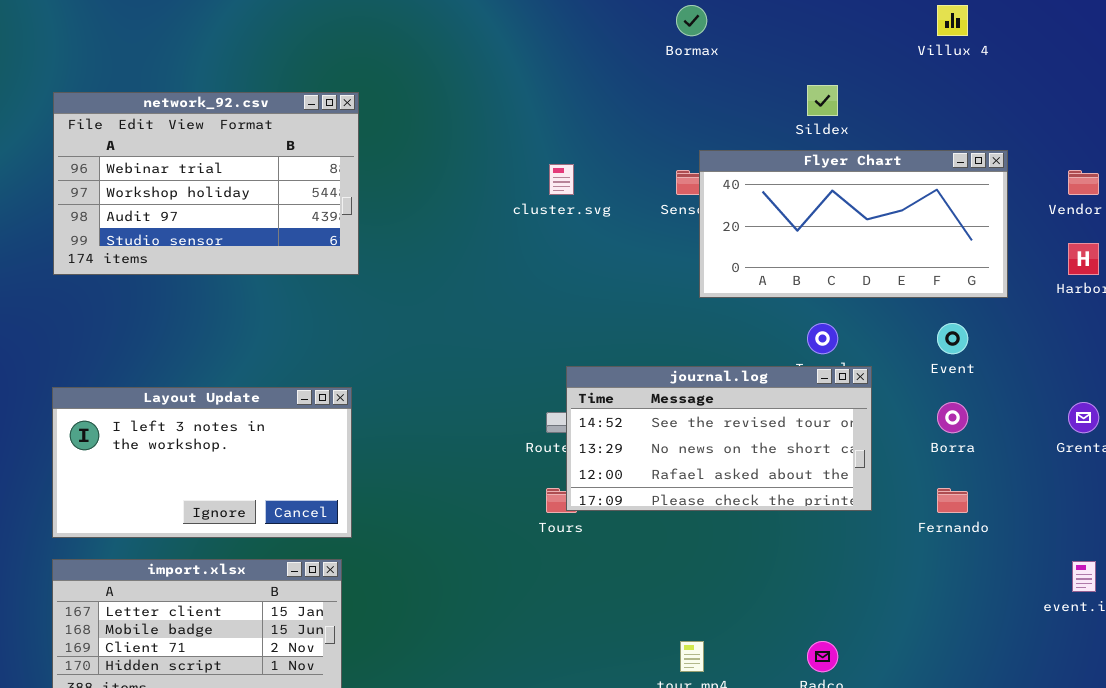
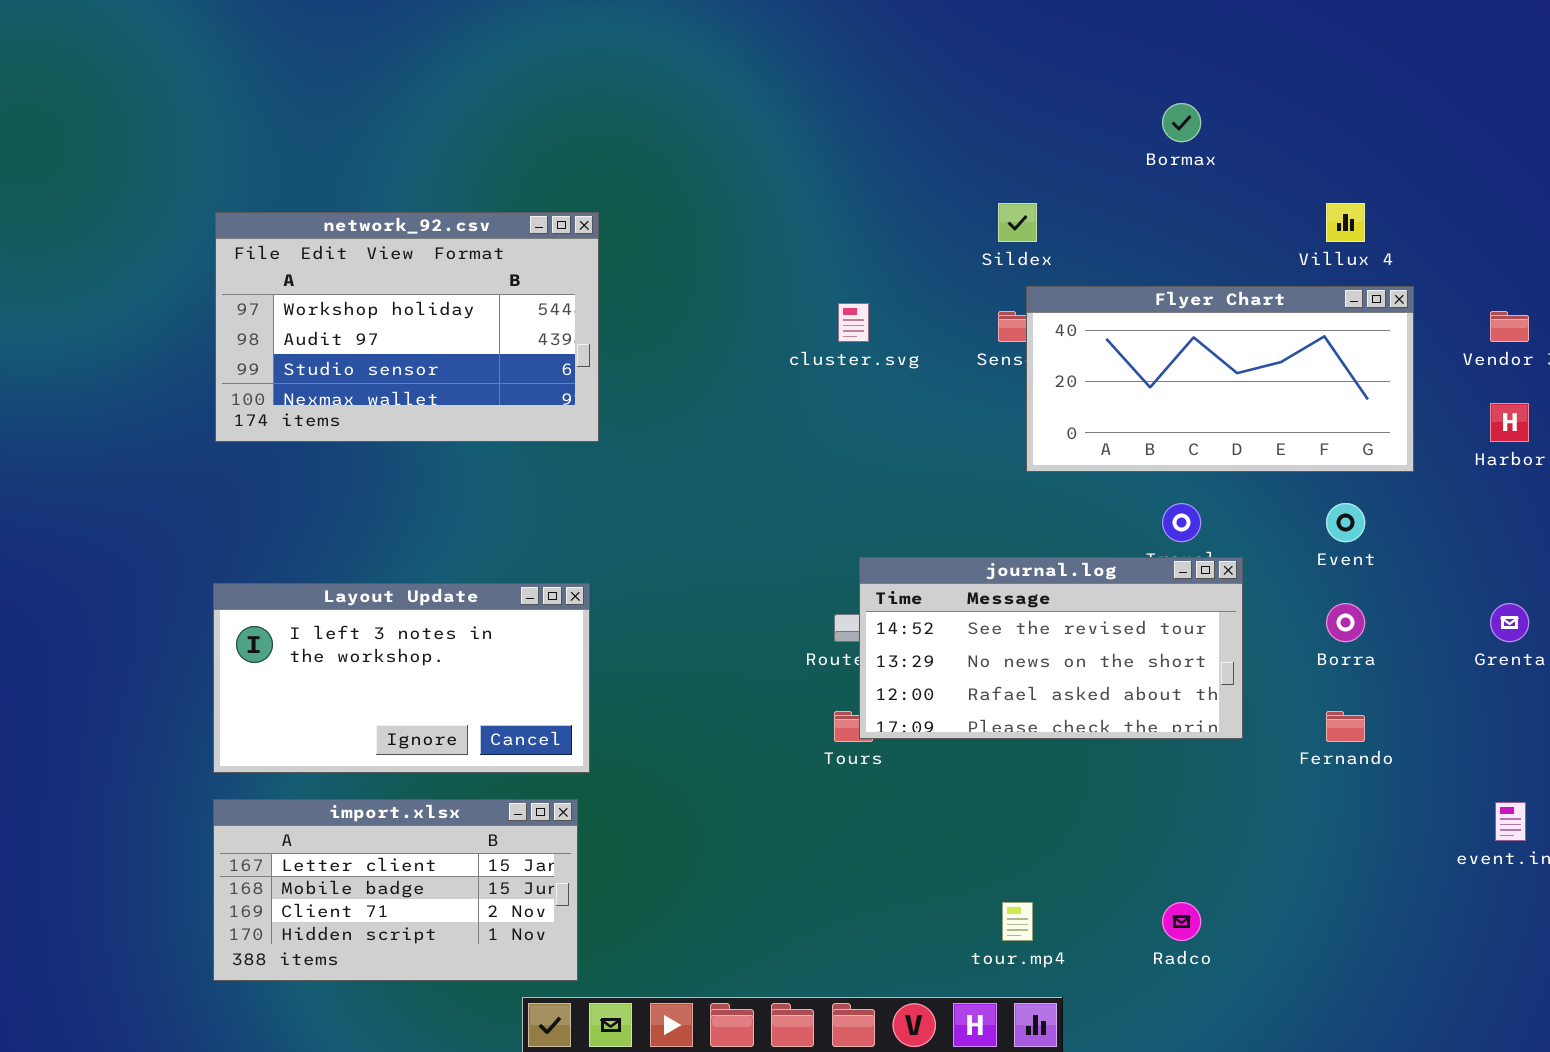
Bormax: [676,5,707,36] -> [1162,103,1201,142], moved
Villux 4: [937,5,968,36] -> [1326,203,1365,242], moved
Sildex: [807,85,838,116] -> [998,203,1037,242], moved
network_92.csv: [53,92,359,275] -> [215,212,599,442], scrolled down 1 row

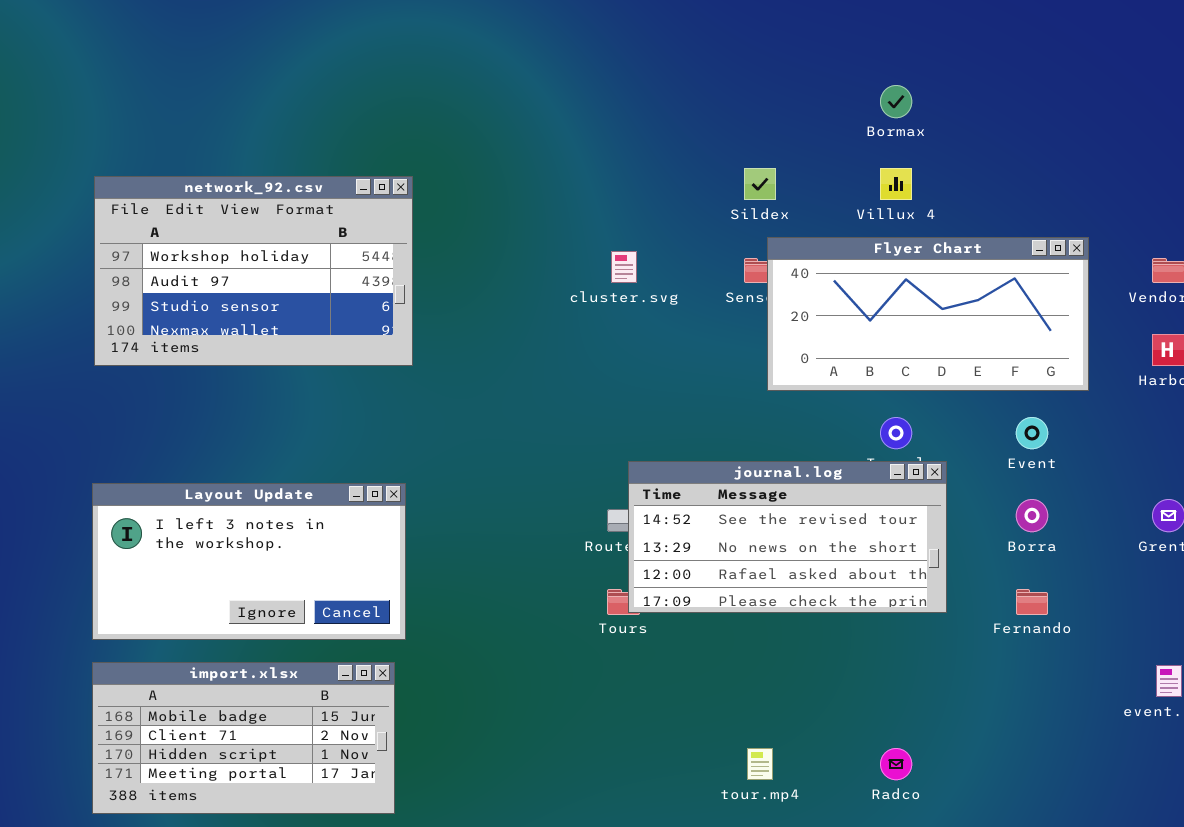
Villux 4: [1326,203,1365,242] -> [880,168,912,200], moved
import.xlsx: [213,799,578,981] -> [92,662,395,814], scrolled down 1 row

